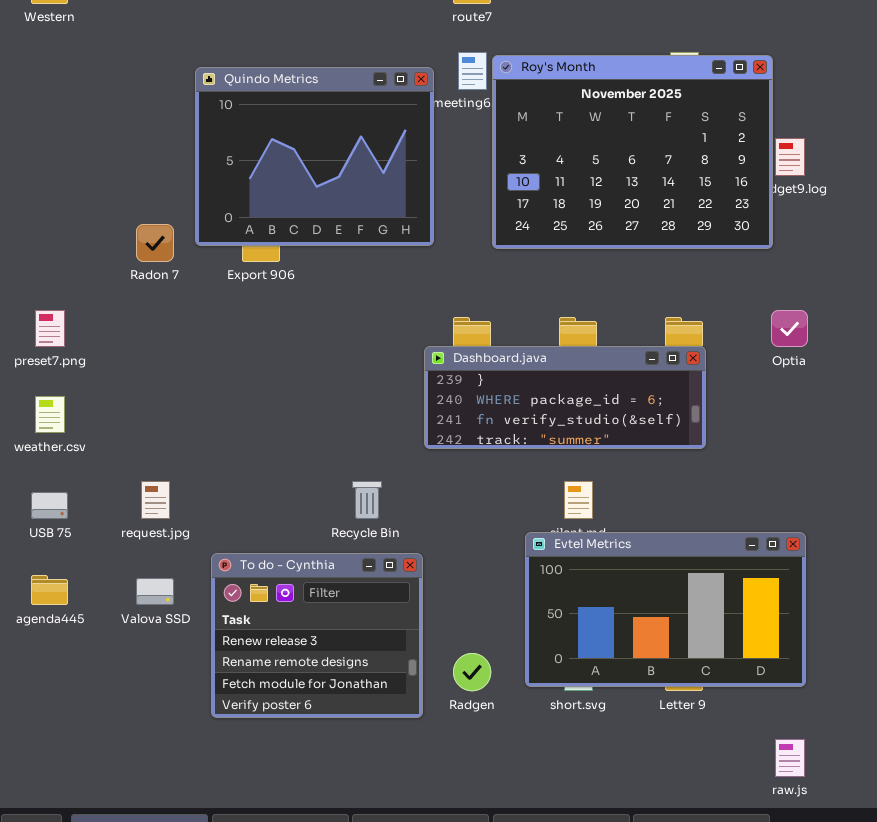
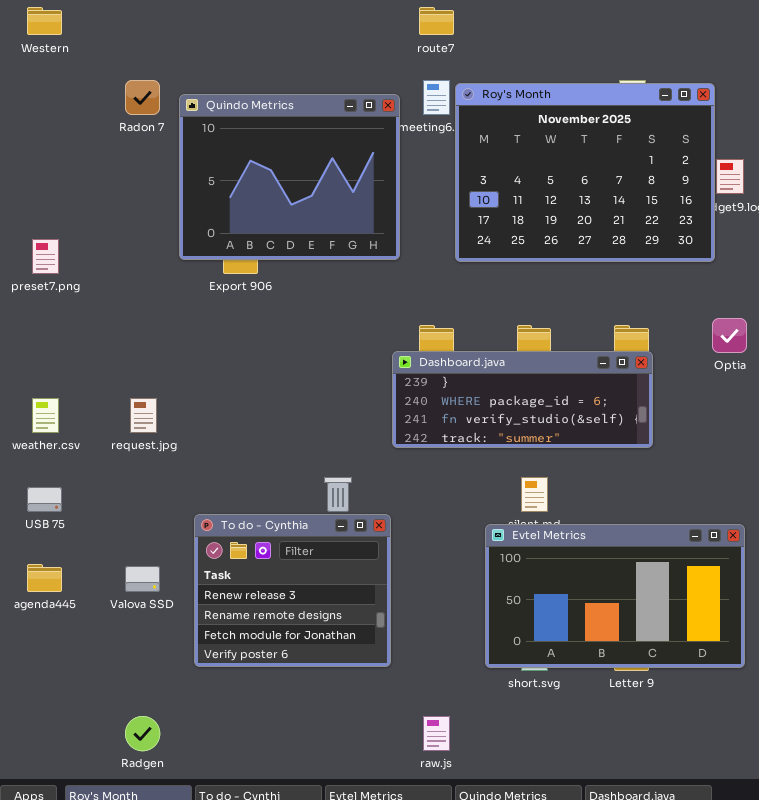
Radon 7: [136,224,174,262] -> [125,80,160,115], moved
preset7.png: [35,310,65,347] -> [32,239,59,274], moved
request.jpg: [141,481,170,519] -> [130,398,157,433], moved
To do - Cynthia: [211,553,423,718] -> [194,514,391,667], moved
Radgen: [453,653,491,691] -> [125,716,160,751], moved
raw.js: [775,739,805,777] -> [423,716,450,751], moved

